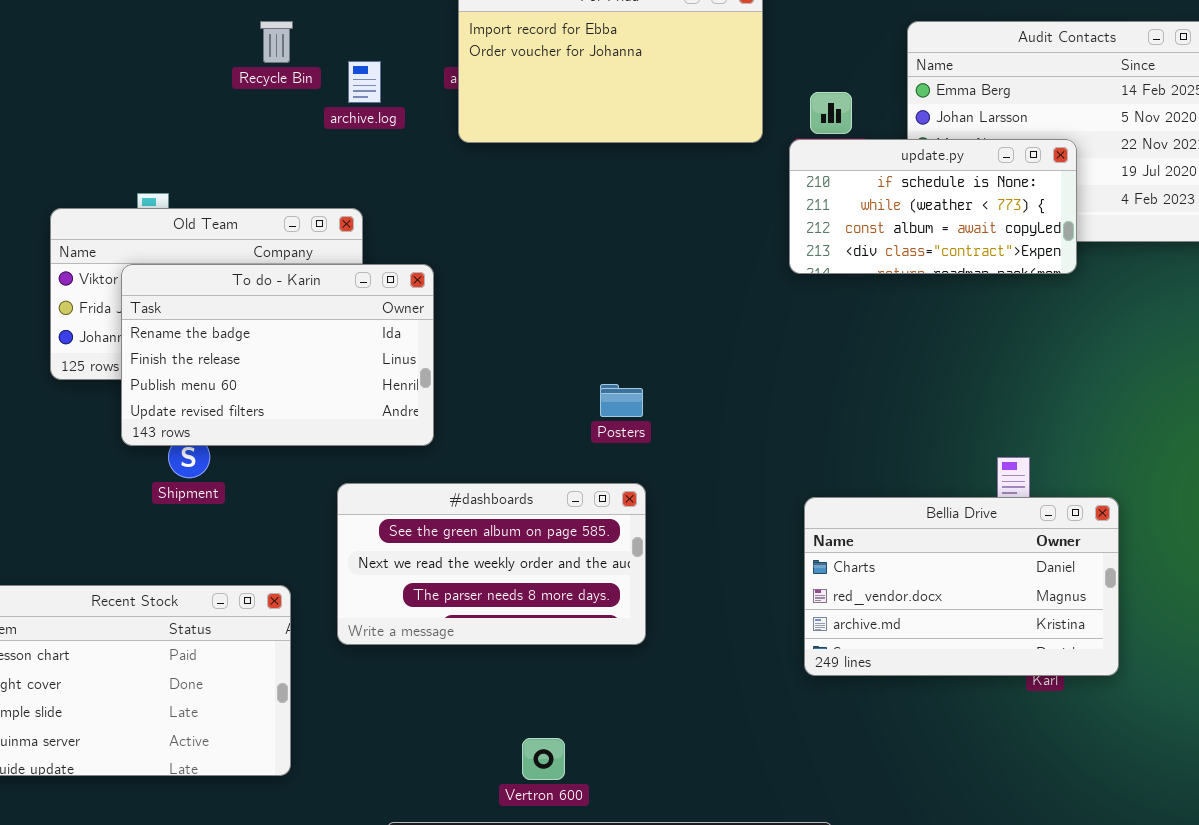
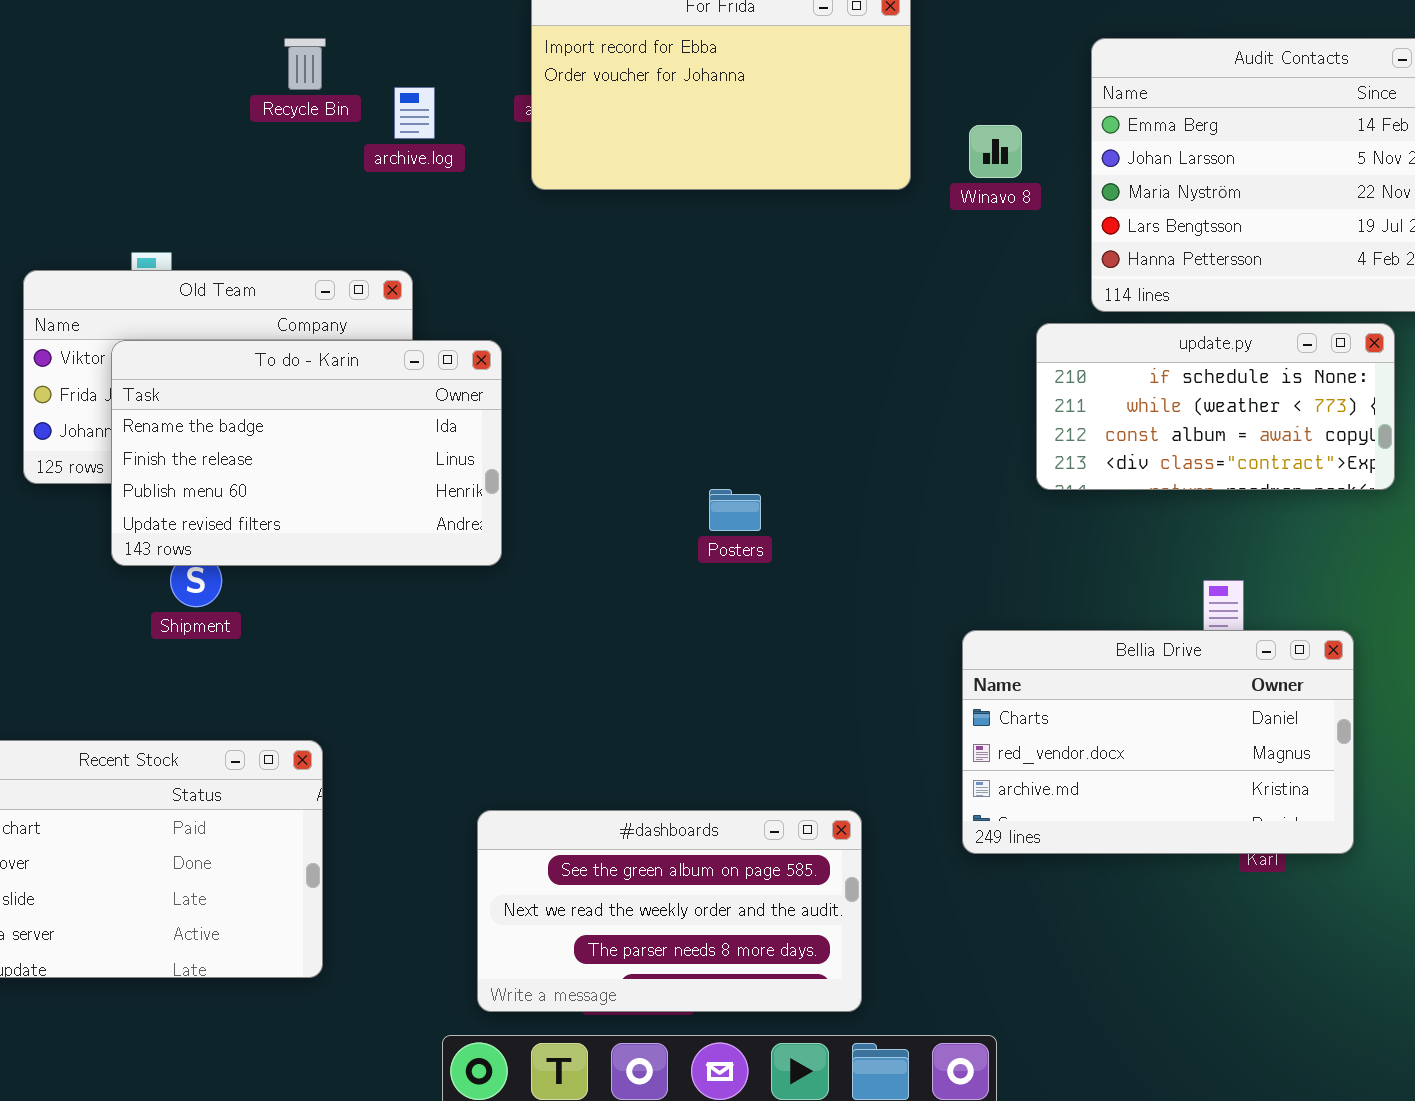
update.py: [789,139,1077,274] -> [1036,323,1395,490], moved
#dashboards: [337,483,646,645] -> [477,810,862,1012], moved

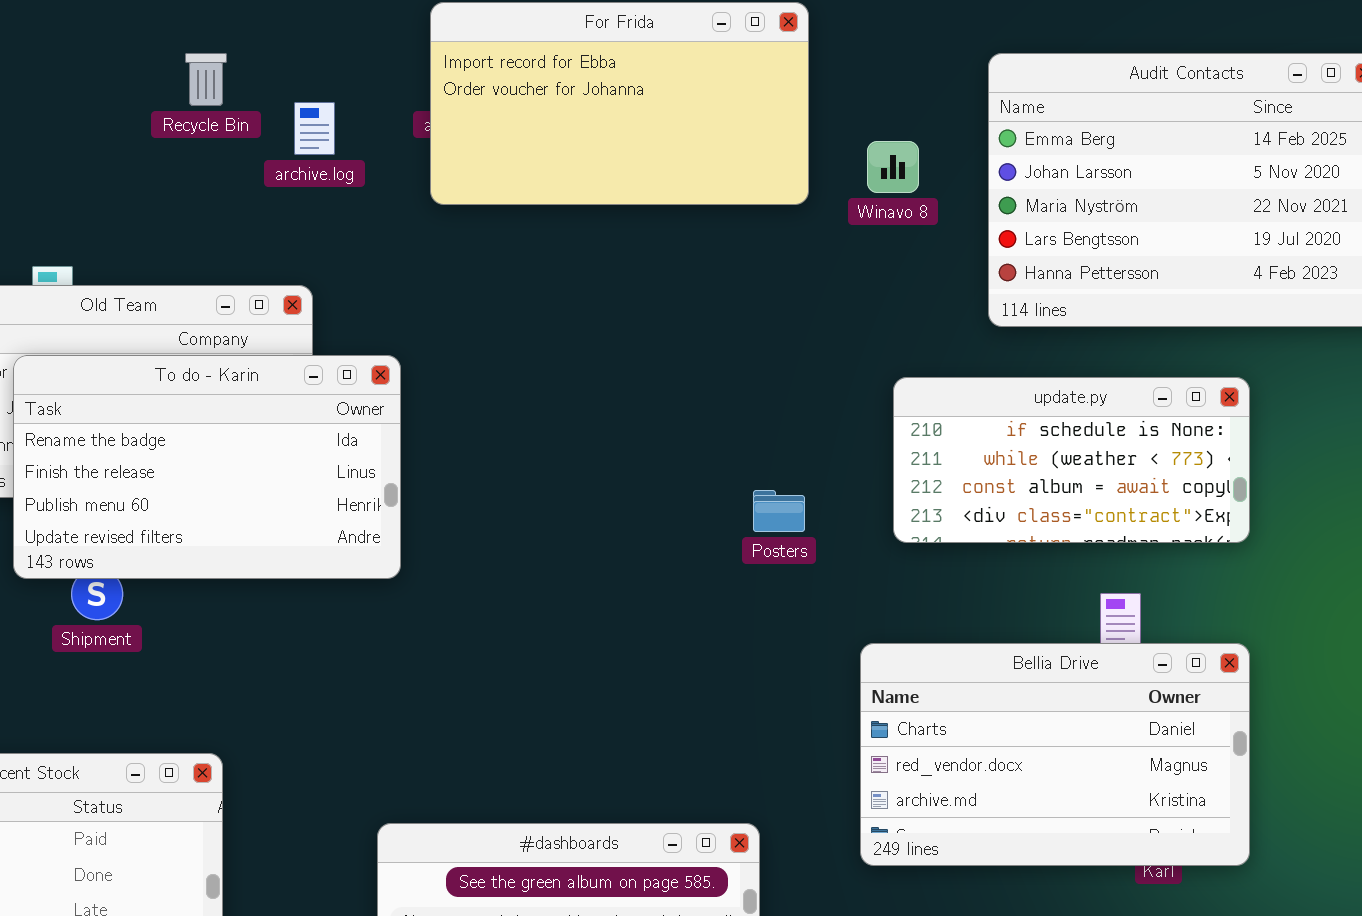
update.py: [1036,323,1395,490] -> [893,377,1250,543], moved
Posters: [709,489,761,531] -> [753,490,805,532], moved

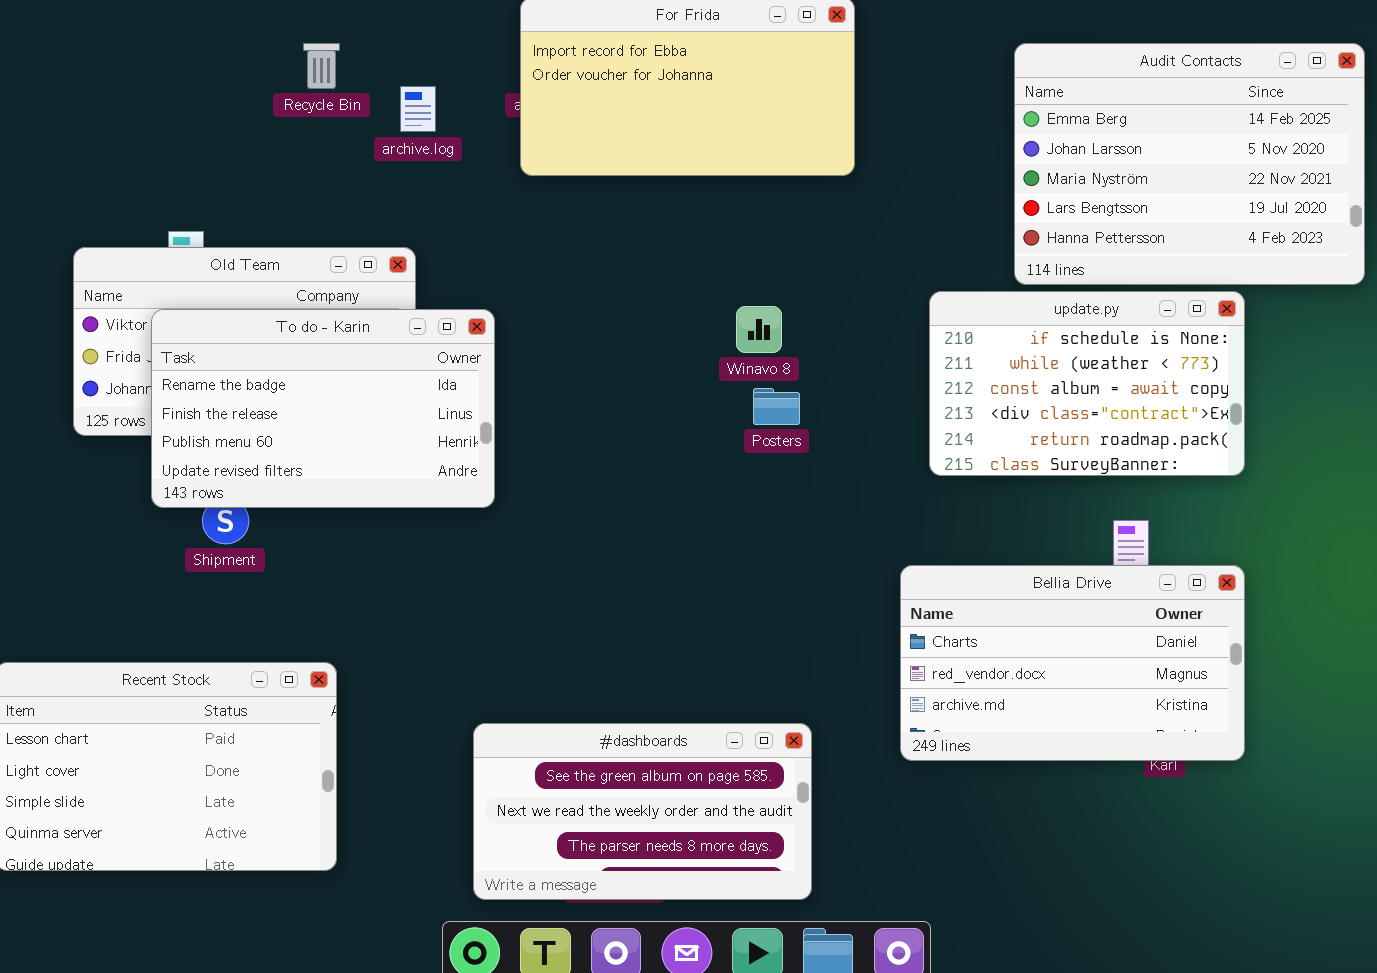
Winavo 8: [867,141,919,193] -> [736,306,782,353], moved
update.py: [893,377,1250,543] -> [929,291,1245,476], resized
Posters: [753,490,805,532] -> [753,388,800,425], moved

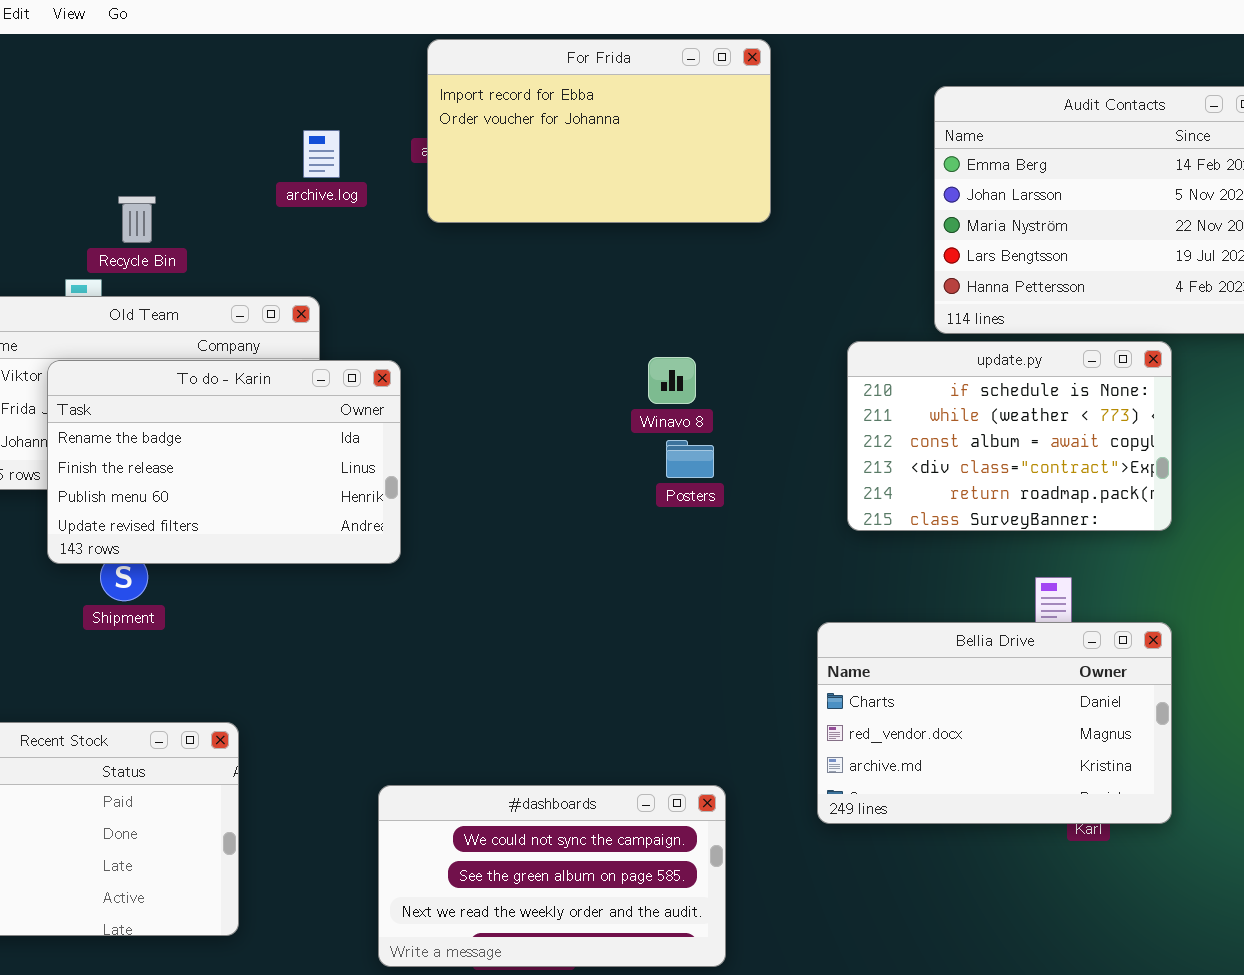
Recycle Bin: [303,43,340,89] -> [118,196,156,243], moved
#dashboards: [473,723,812,900] -> [378,785,726,967], scrolled up 1 row

